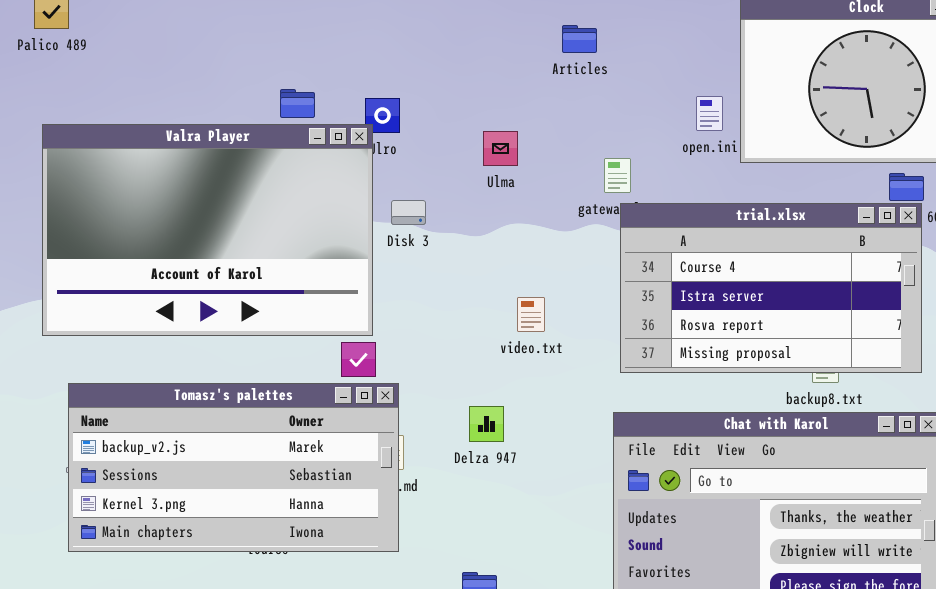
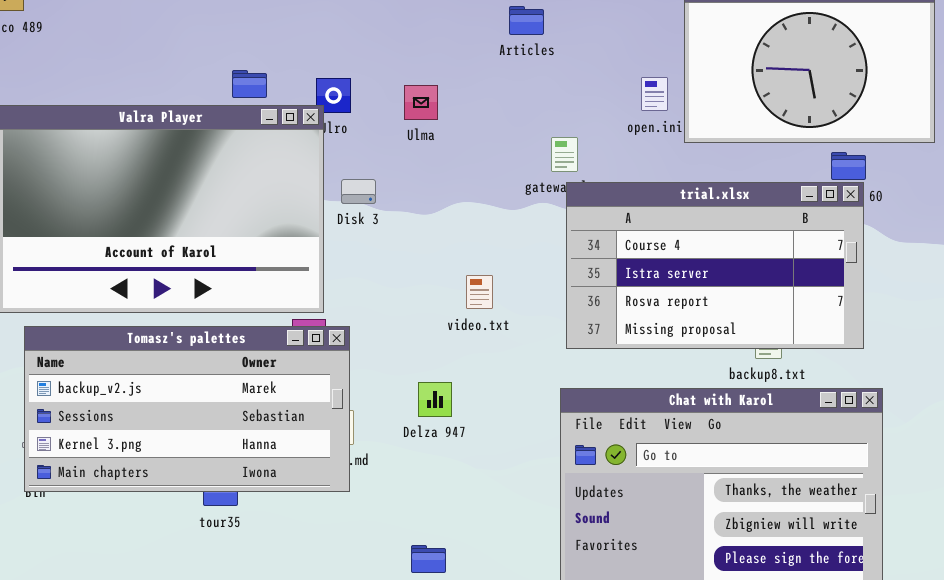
Ulma: [483,131,518,166] -> [404,85,438,120], moved
Tomasz's palettes: [68,383,399,552] -> [24,326,350,492], moved

